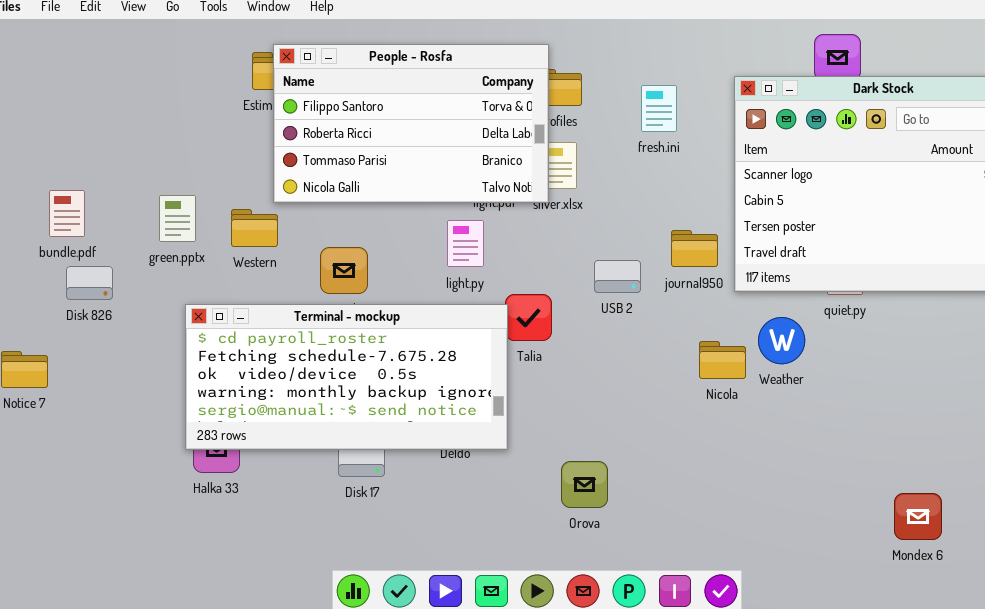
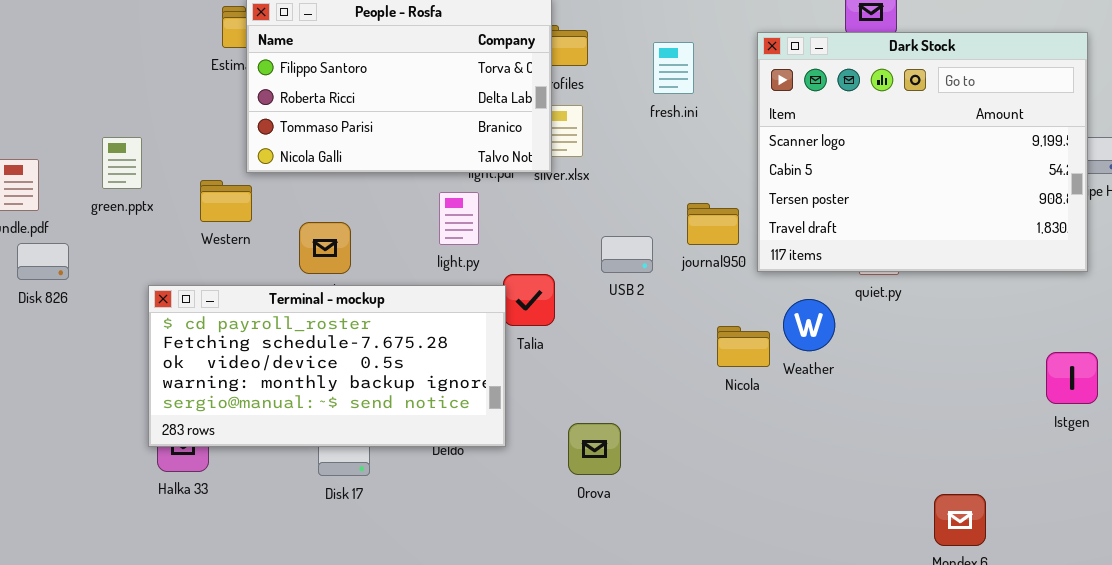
green.pptx: [159,195,196,242] -> [102,137,142,189], moved
Orova: [561,461,608,508] -> [568,423,621,475], moved

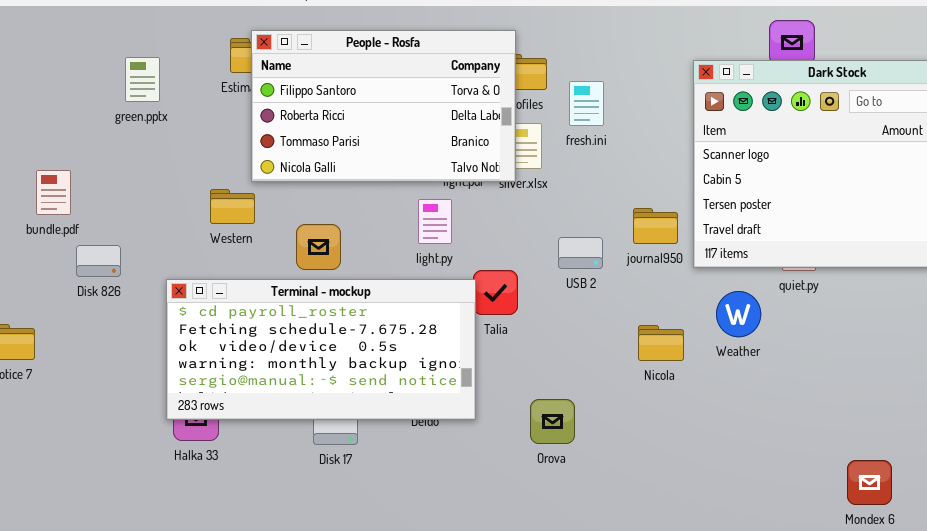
fresh.ini: [653,42,694,94] -> [569,81,604,126], moved
green.pptx: [102,137,142,189] -> [125,57,160,102], moved
Disk 826: [17,243,69,280] -> [76,245,121,277], moved
Nicola: [717,326,770,367] -> [638,325,684,361], moved

